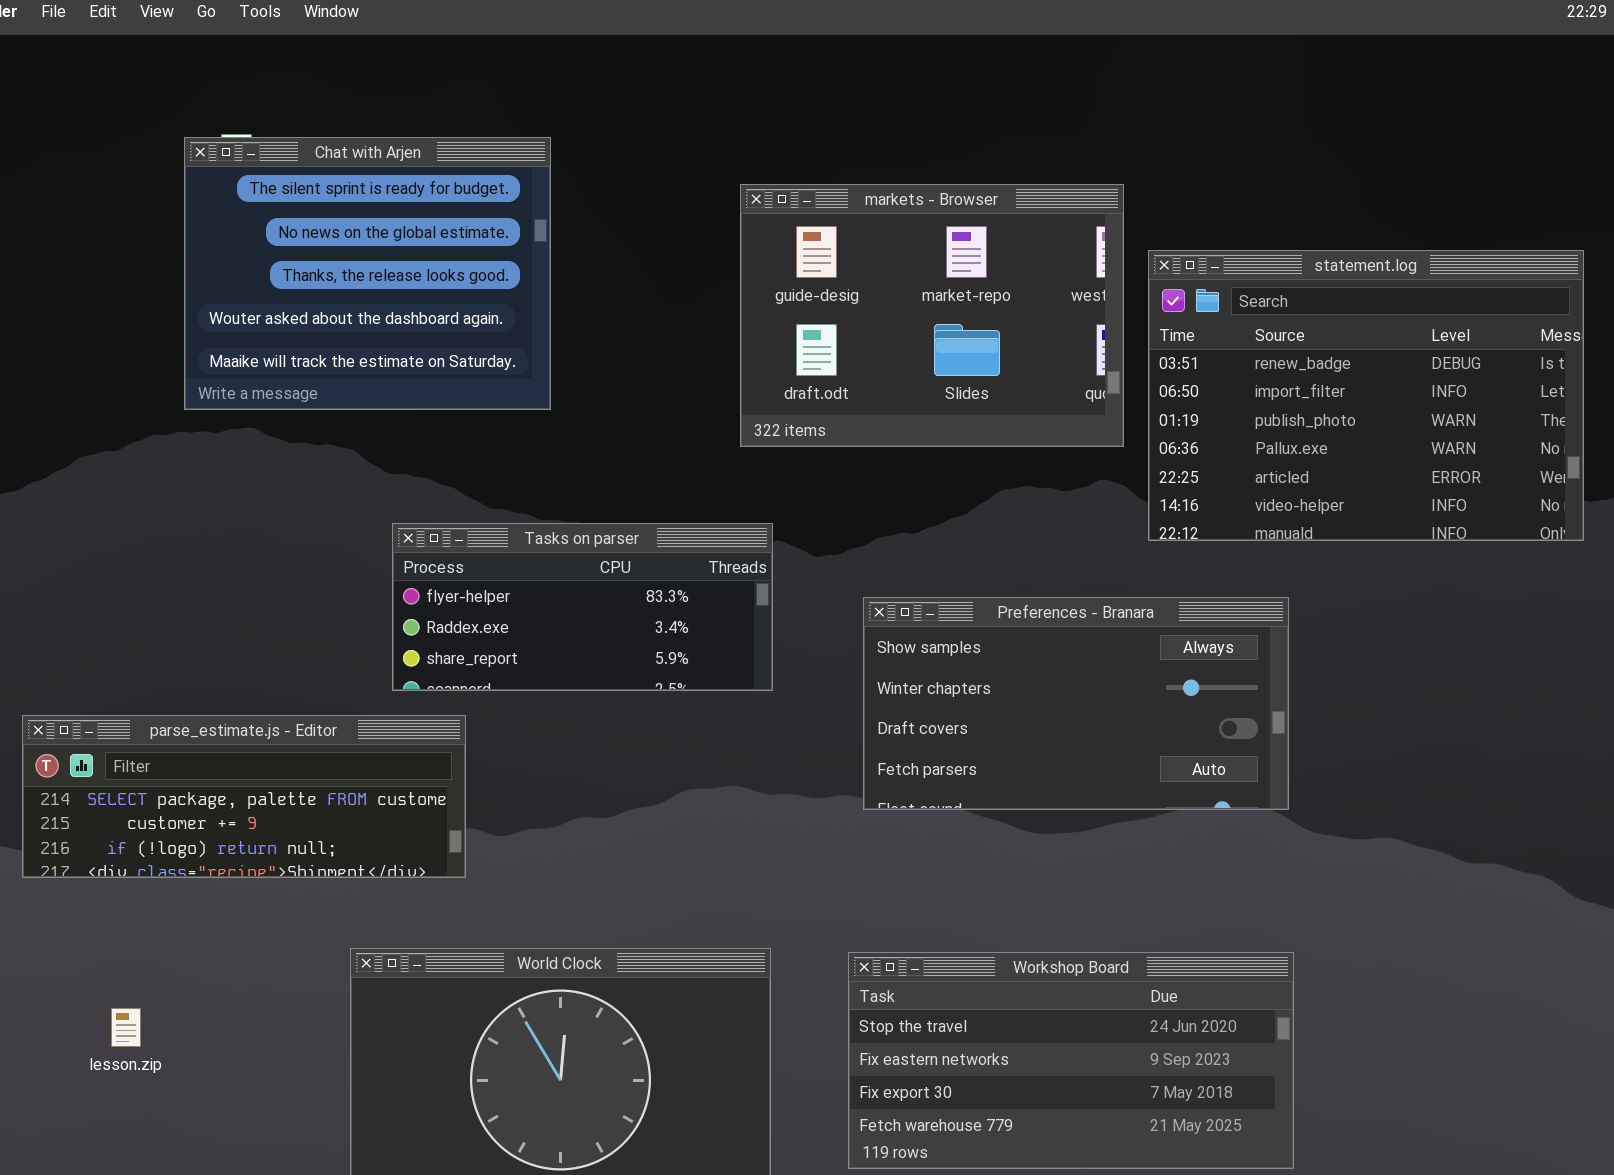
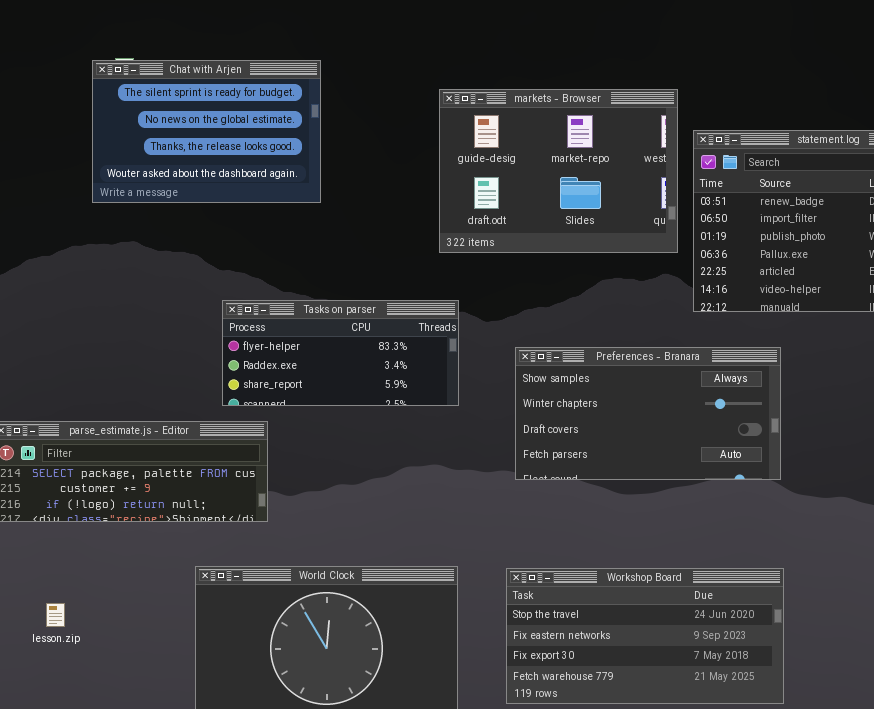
Chat with Arjen: [184,137,551,410] -> [92,60,321,203], resized

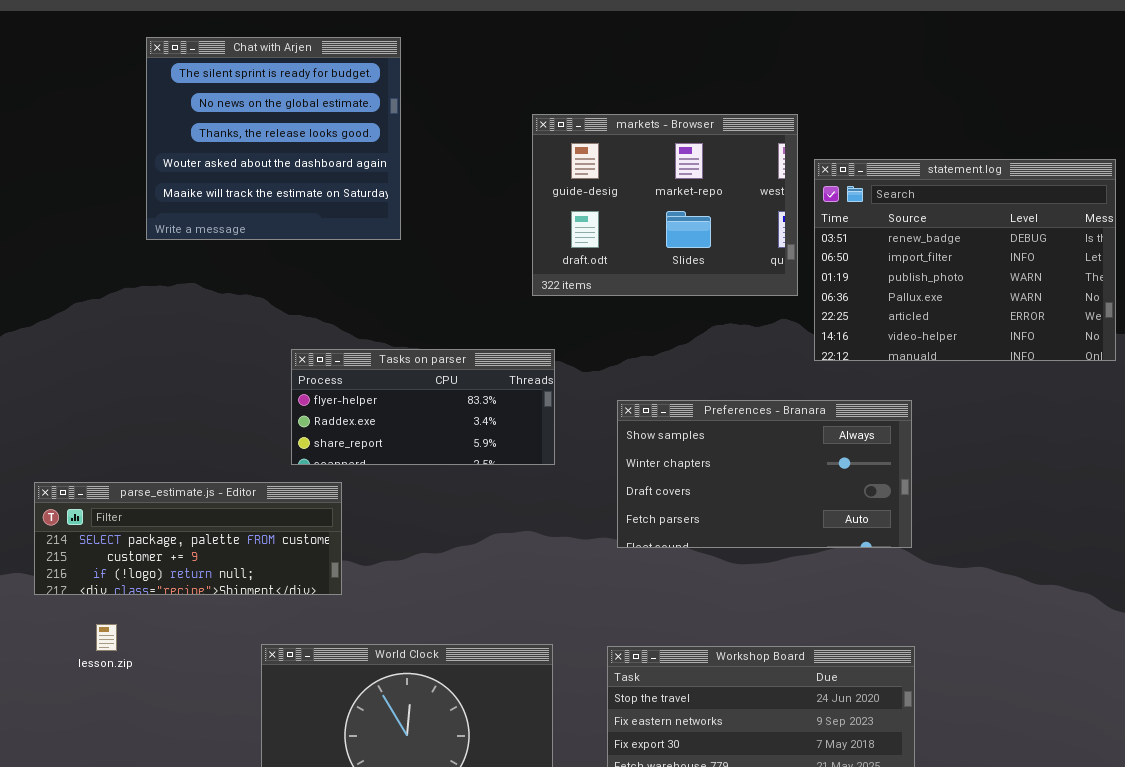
Chat with Arjen: [92,60,321,203] -> [146,37,401,240], resized
lesson.zip: [46,603,65,627] -> [96,624,117,651], moved

